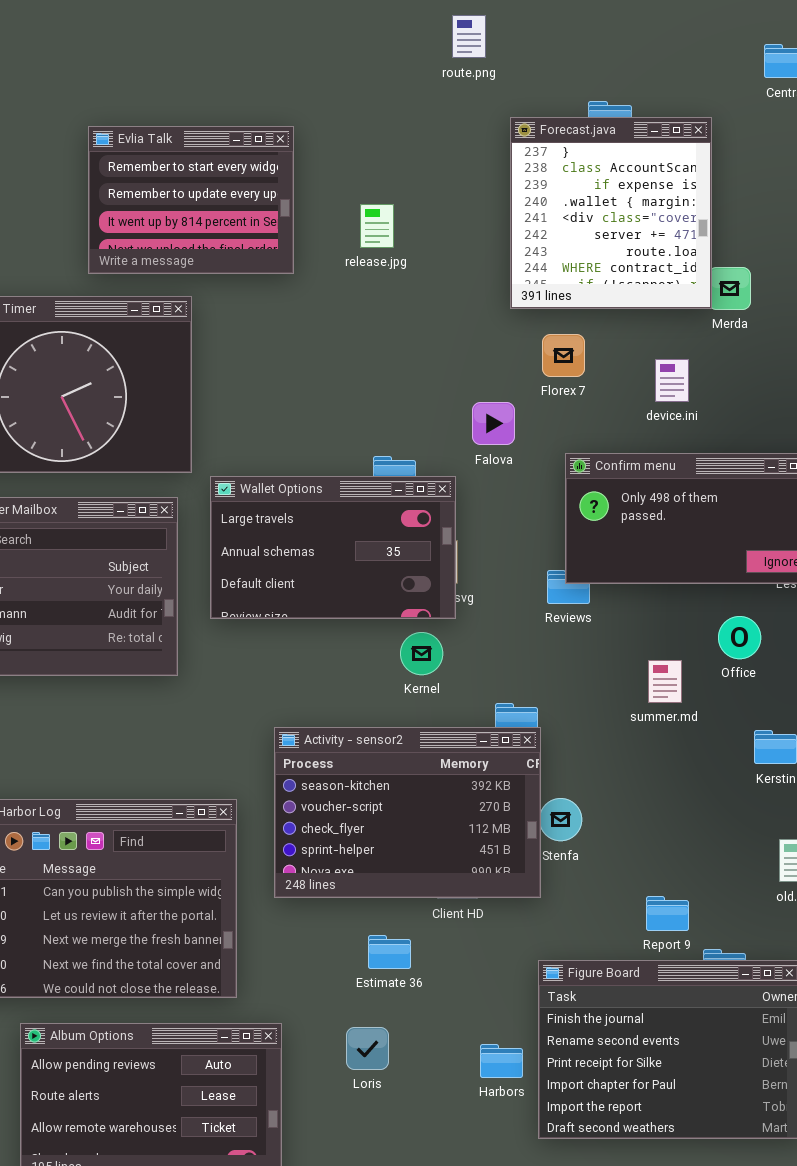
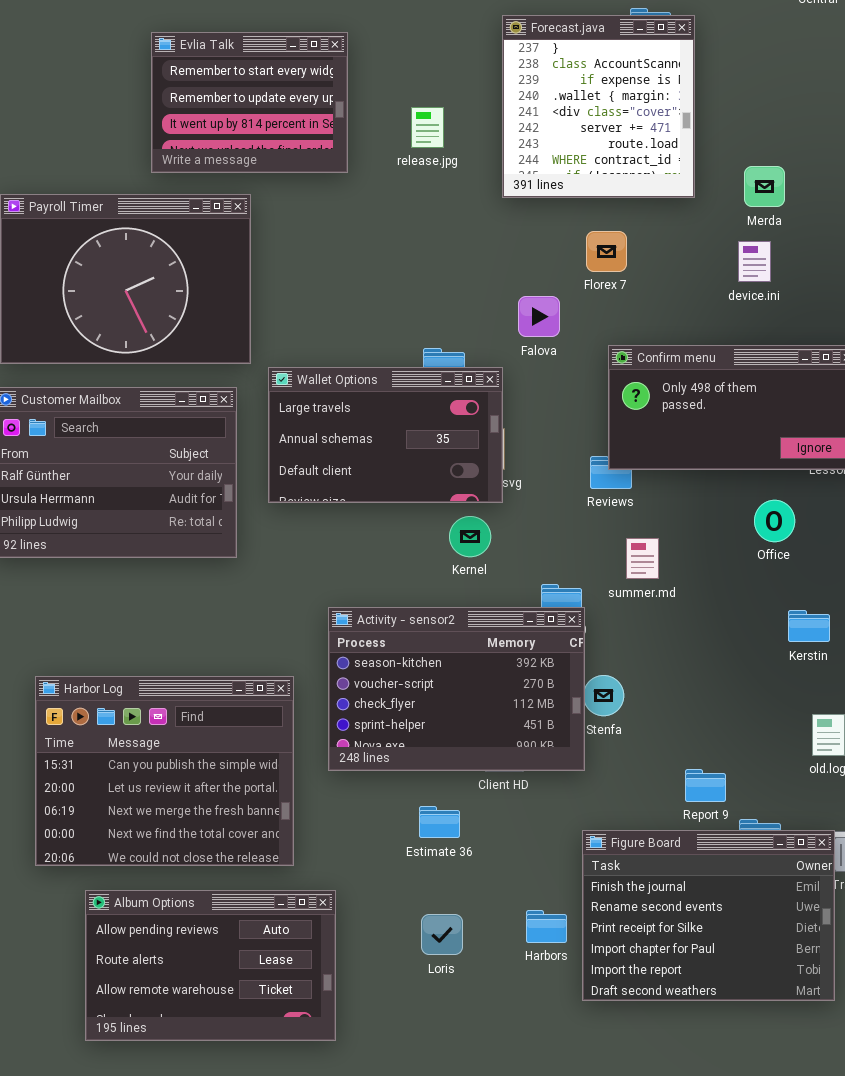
Forecast.java: [510,117,712,309] -> [502,15,695,198], moved
device.ini: [655,359,689,402] -> [738,241,771,282], moved
summer.md: [648,660,682,703] -> [626,538,659,579], moved
Loris: [346,1027,389,1070] -> [421,914,463,955], moved

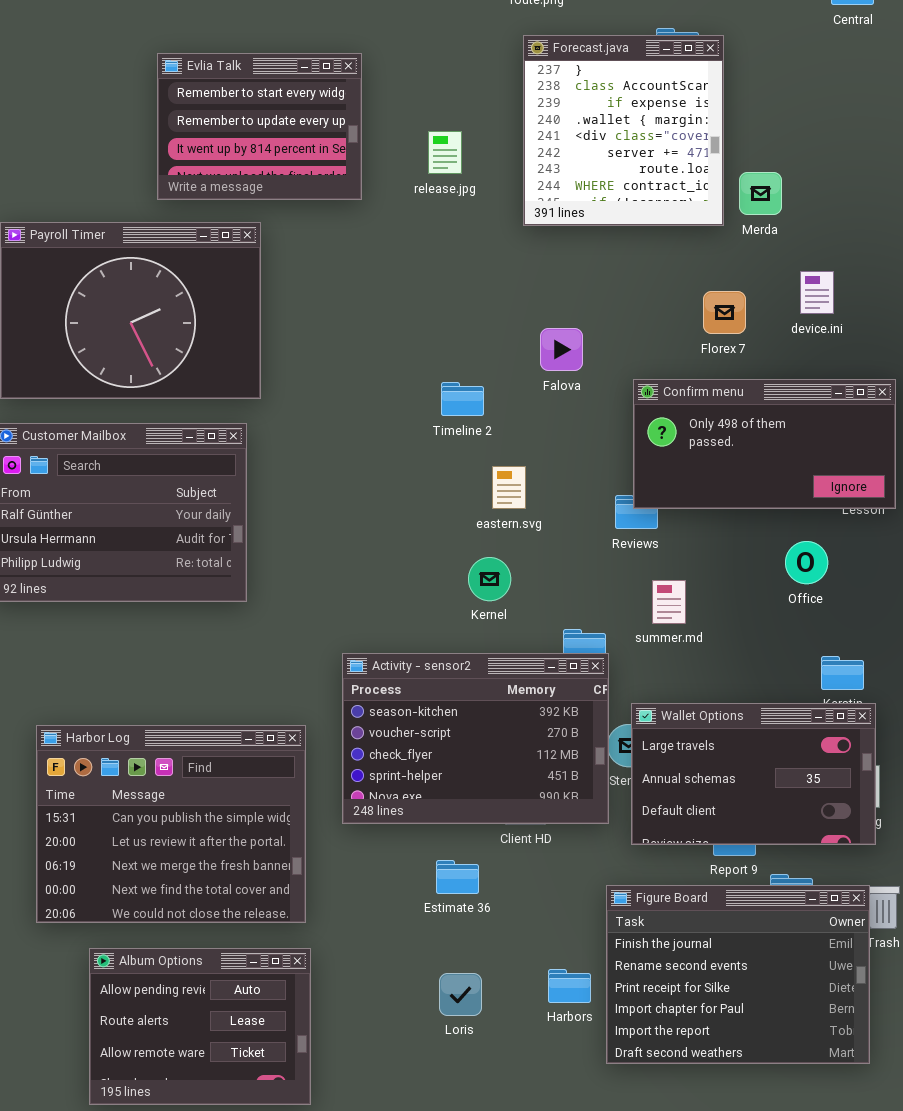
Merda: [744,166,785,207] -> [739,172,782,215], moved
Florex 7: [586,231,627,272] -> [703,291,746,334], moved
device.ini: [738,241,771,282] -> [800,271,834,314], moved
Wallet Options: [268,367,503,503] -> [631,703,876,845], moved
Album Options: [85,890,336,1041] -> [89,948,311,1105], resized

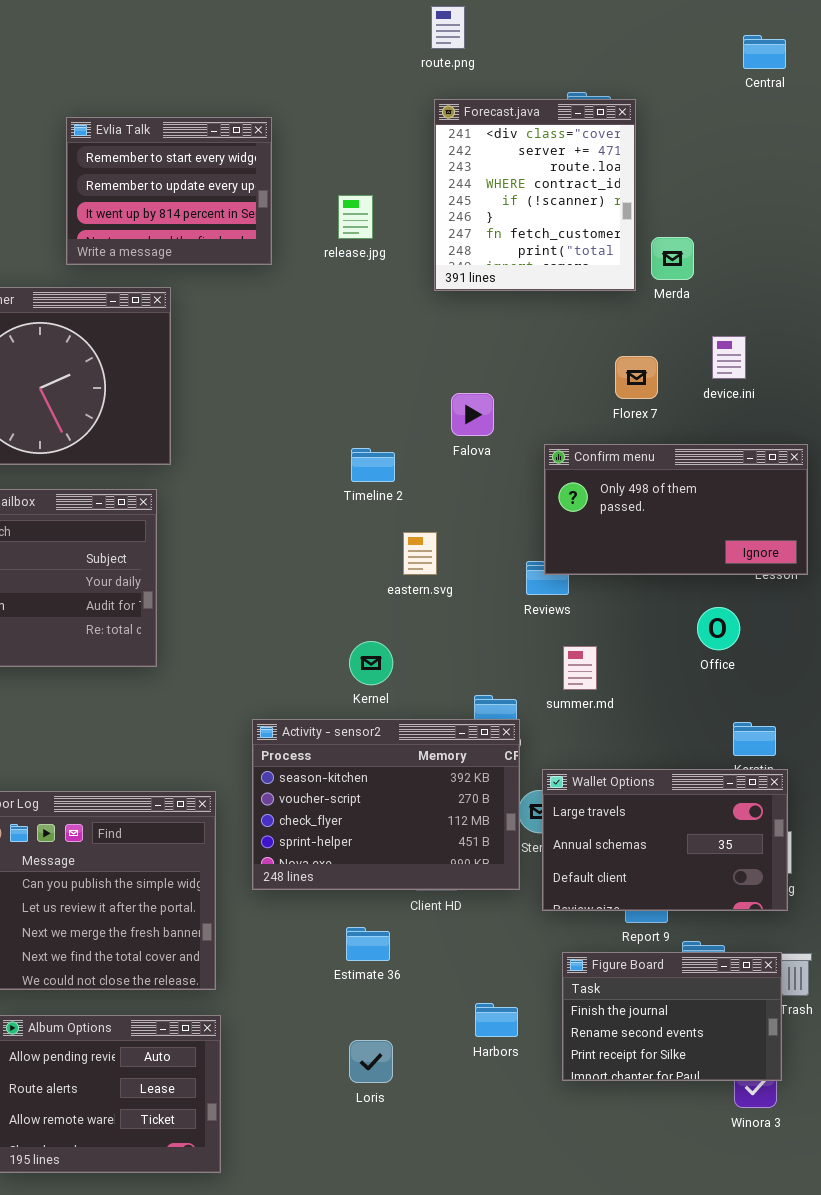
Forecast.java: [523,35,724,226] -> [434,99,636,291], scrolled down 4 rows
Kernel: [468,557,511,601] -> [349,641,393,685], moved
Figure Board: [606,885,870,1064] -> [562,952,782,1081], resized
Harbors: [548,969,591,1003] -> [475,1003,518,1037], moved

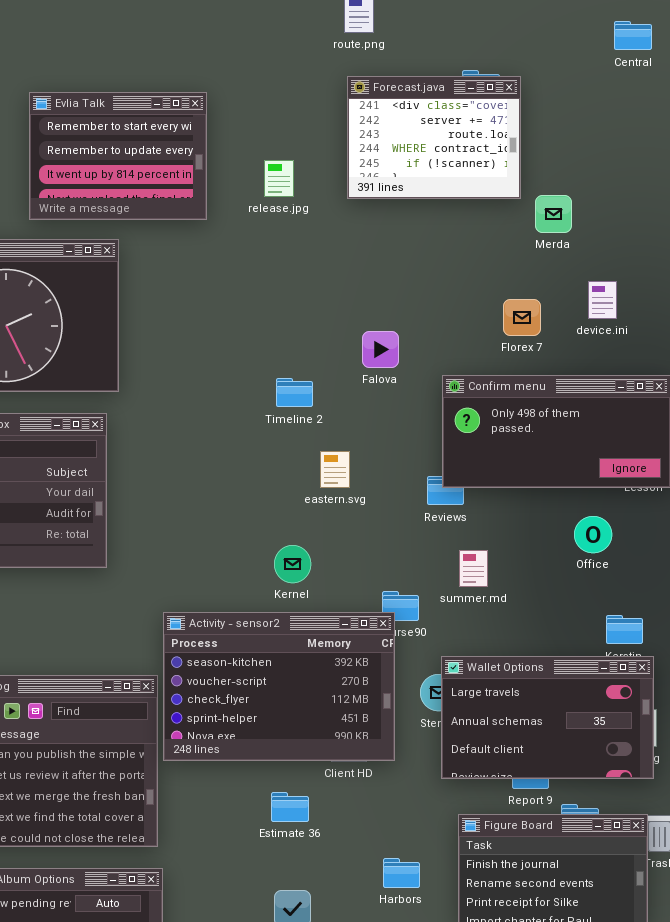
Forecast.java: [434,99,636,291] -> [347,76,521,199], resized
Activity - sensor2: [252,719,520,890] -> [163,612,395,761], moved

